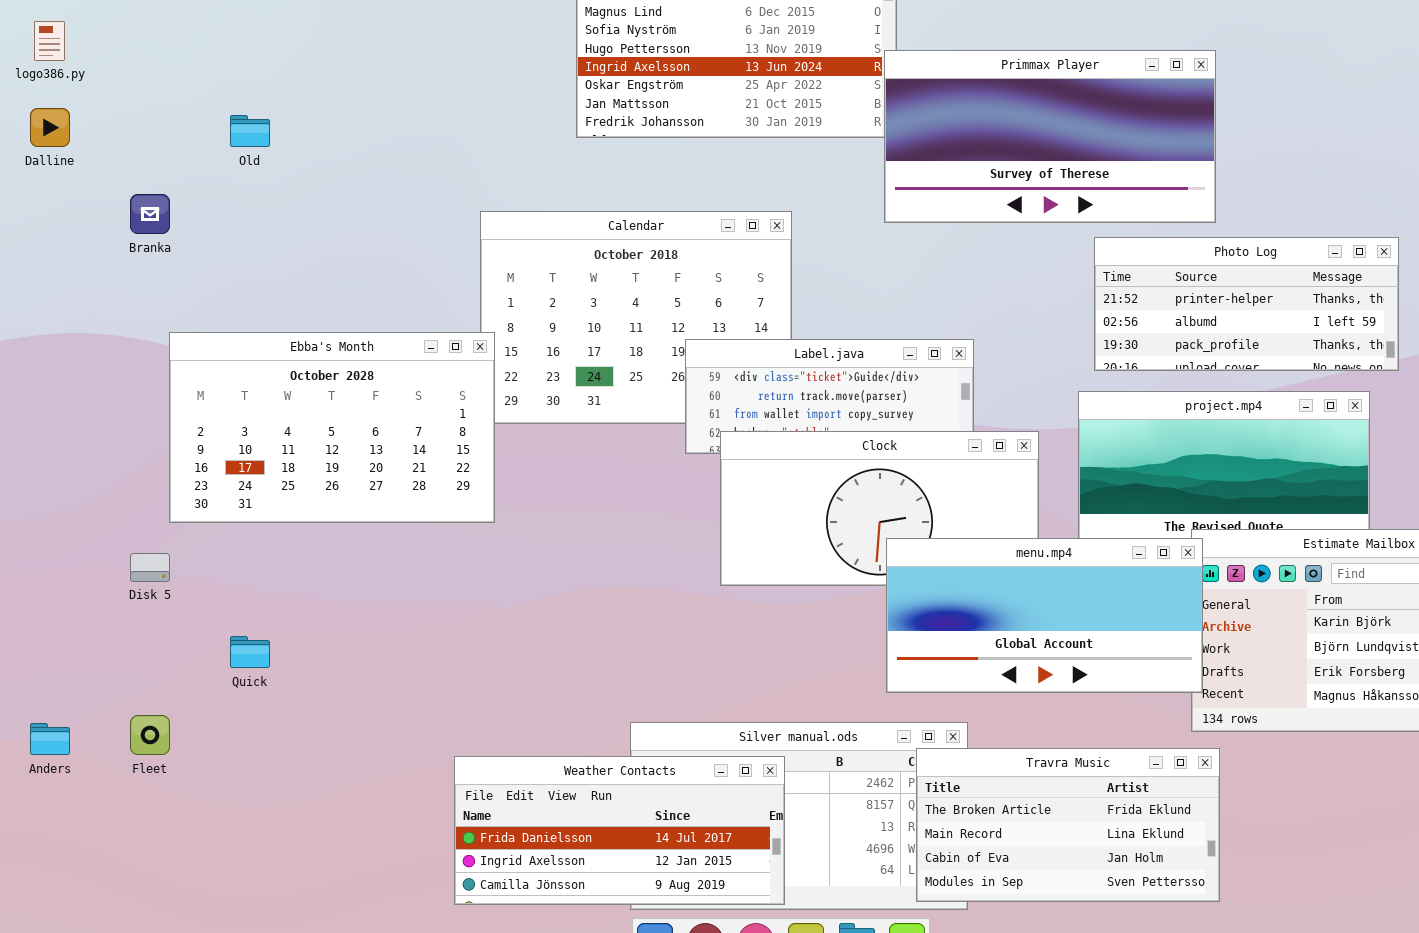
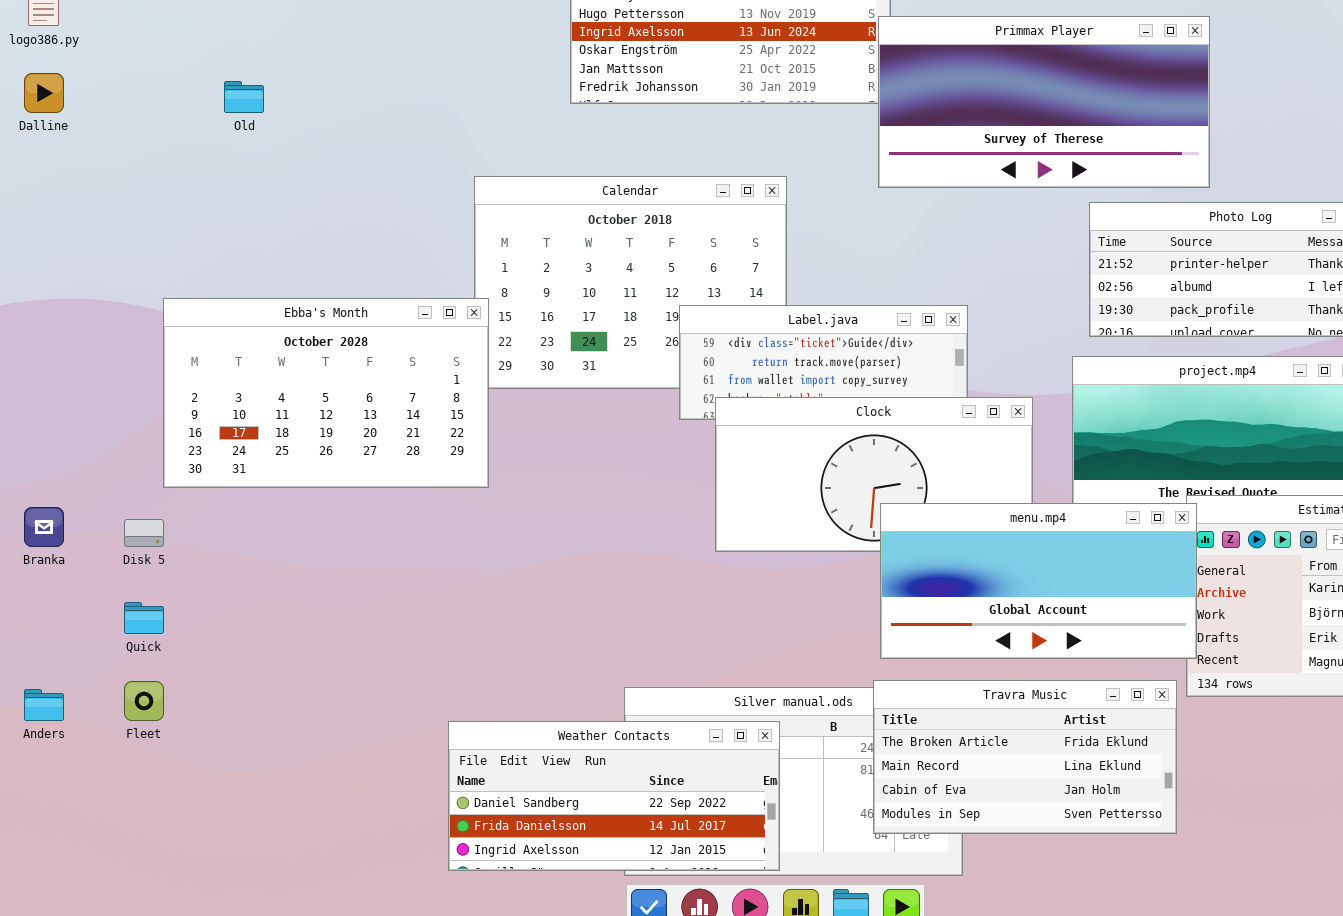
Branka: [130,194,170,234] -> [24,507,64,547], moved
Quick: [230,636,270,668] -> [124,602,164,634], moved
Travra Music: [916,748,1220,902] -> [873,680,1177,834], moved
Weather Contacts: [454,756,785,905] -> [448,721,780,871], scrolled up 1 row

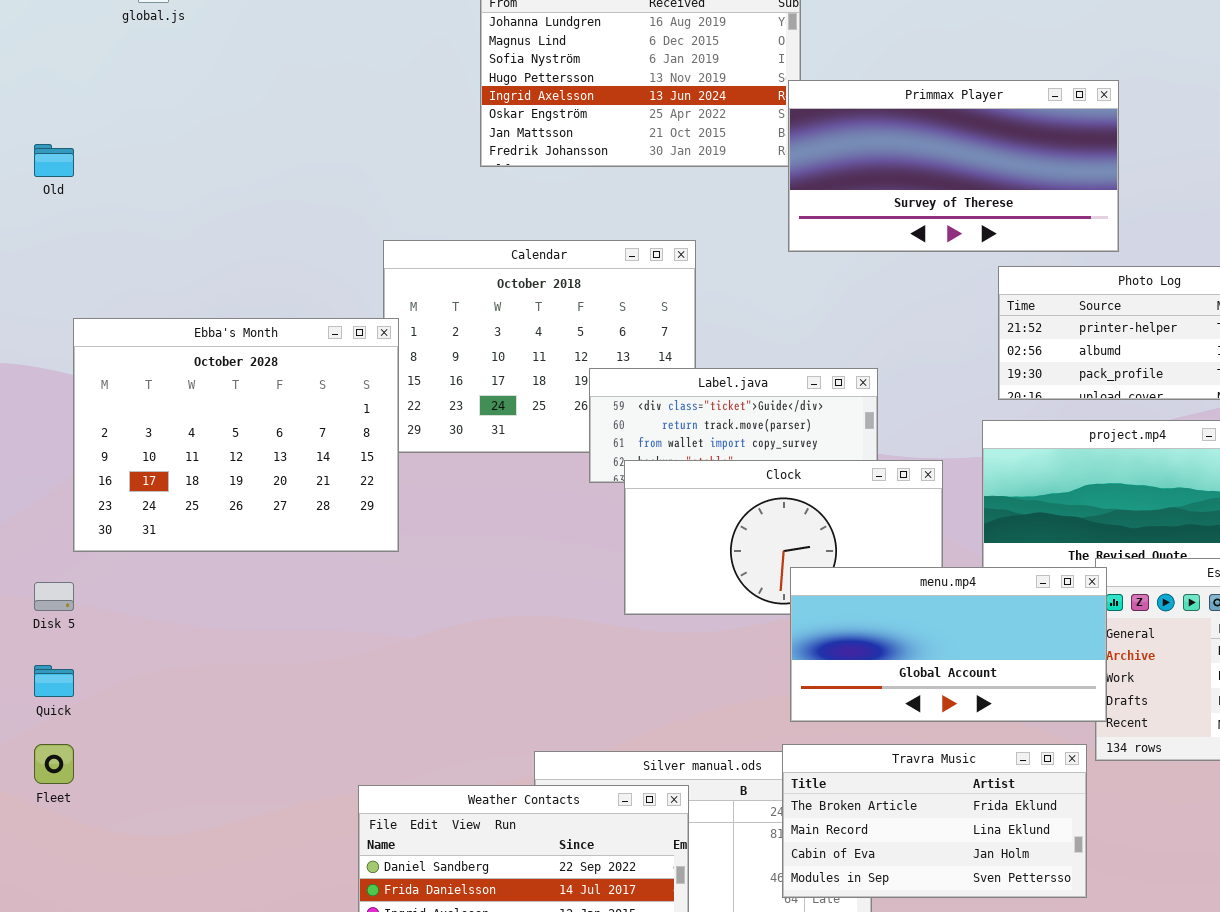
Old: [224,81,264,113] -> [34,144,74,177], moved
Ebba's Month: [163,298,489,488] -> [73,318,399,552], resized

